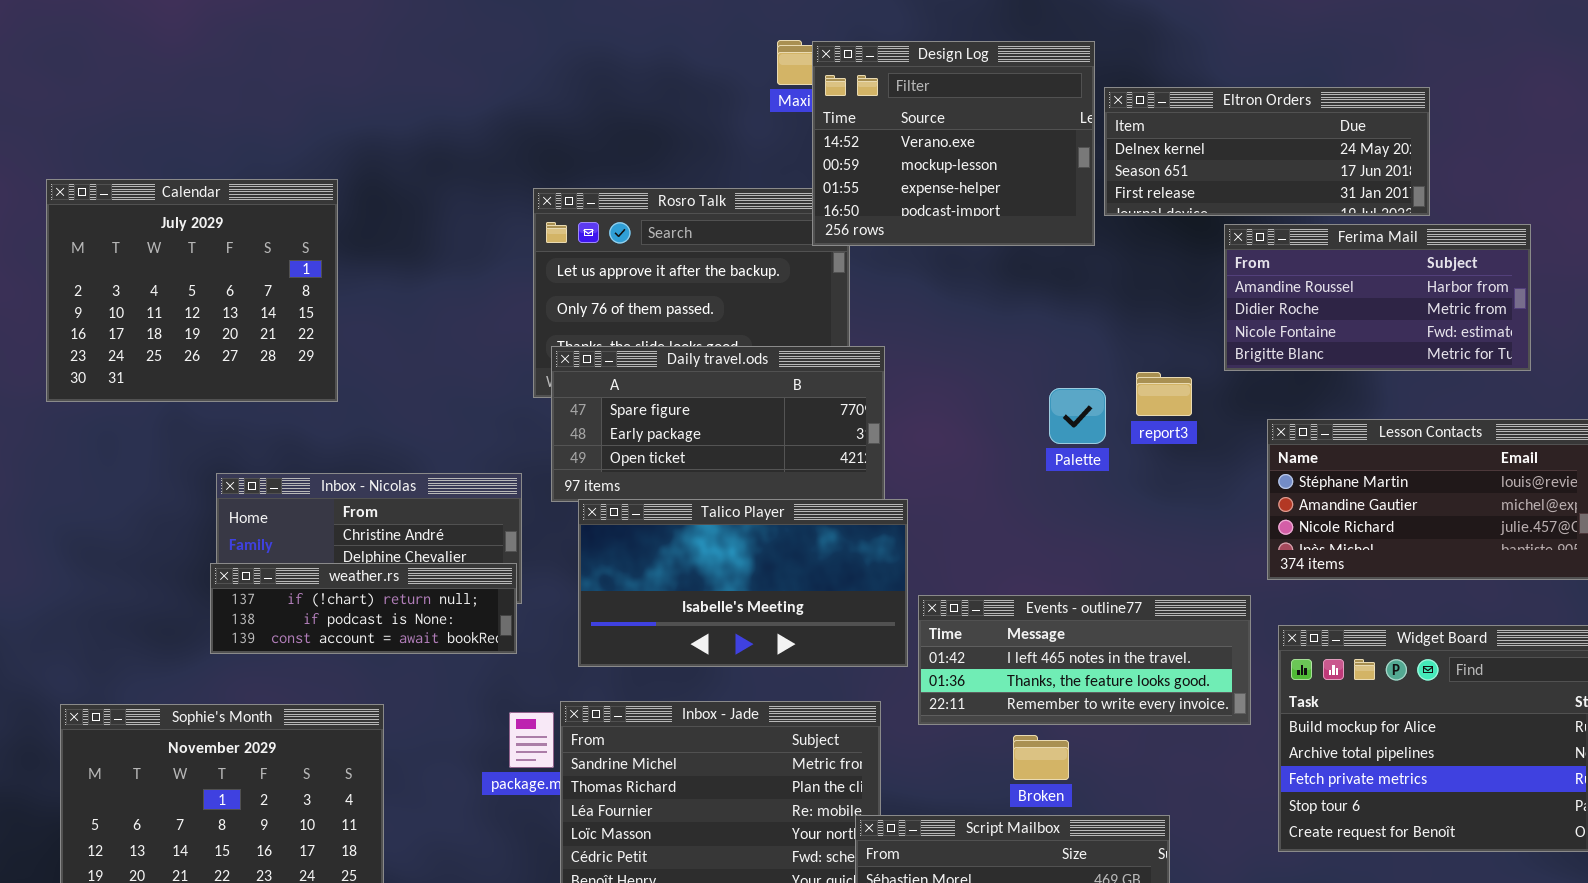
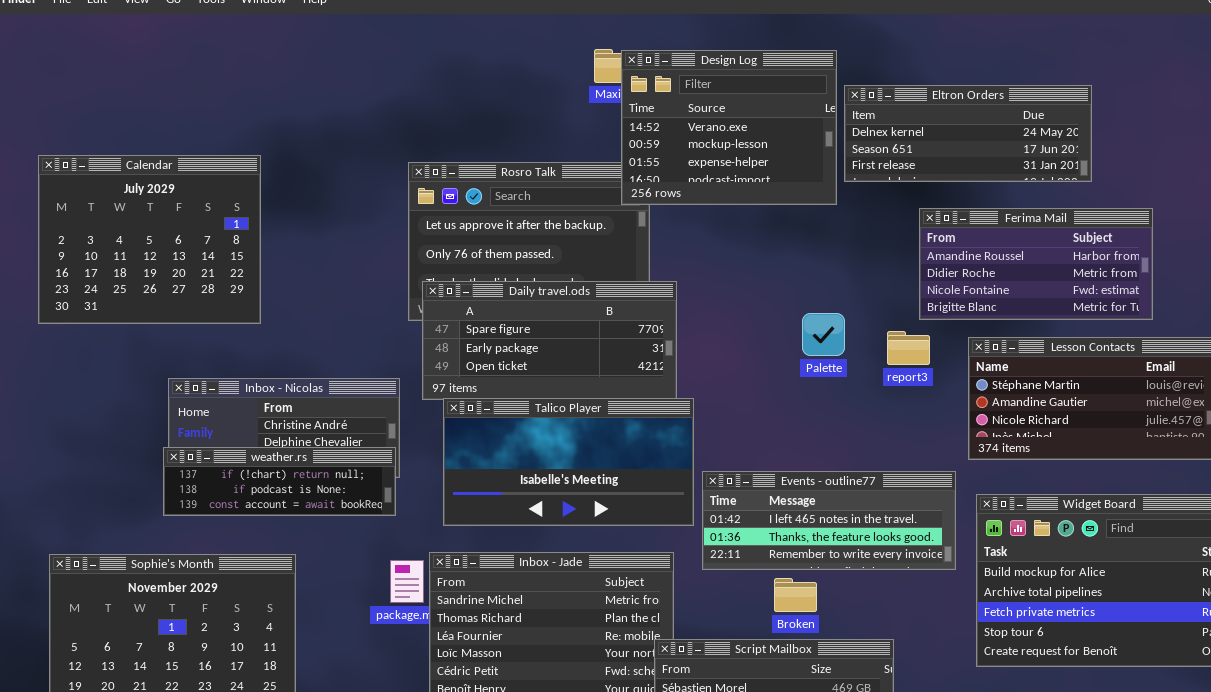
Ferima Mail: [1224,224,1531,371] -> [919,208,1153,320], moved
report3: [1136,372,1192,416] -> [887,331,930,365], moved

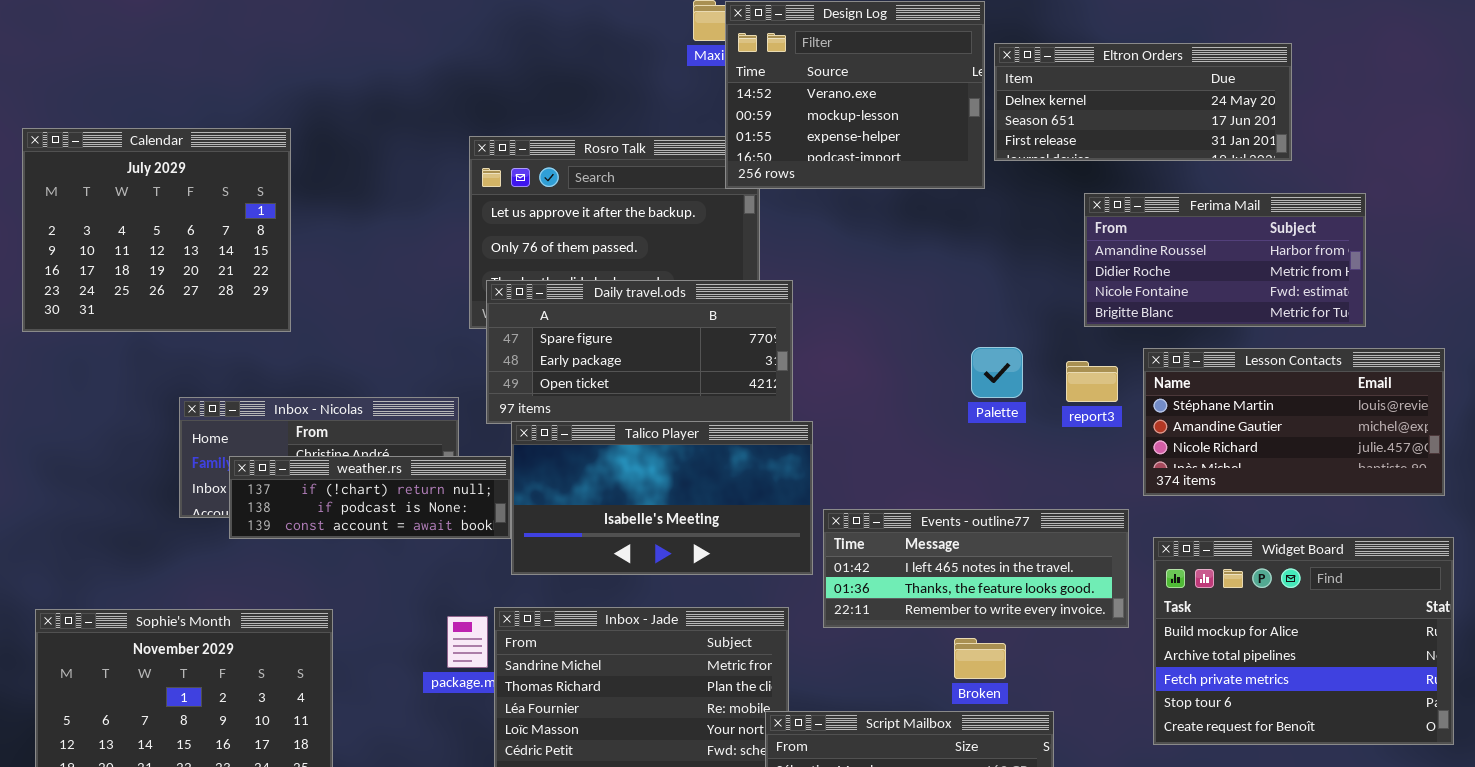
Palette: [802,313,845,356] -> [971,347,1023,398], moved
report3: [887,331,930,365] -> [1066,361,1118,402], moved
weather.rs: [163,447,396,516] -> [229,456,511,539], moved
Broken: [774,578,817,612] -> [954,638,1006,679], moved

